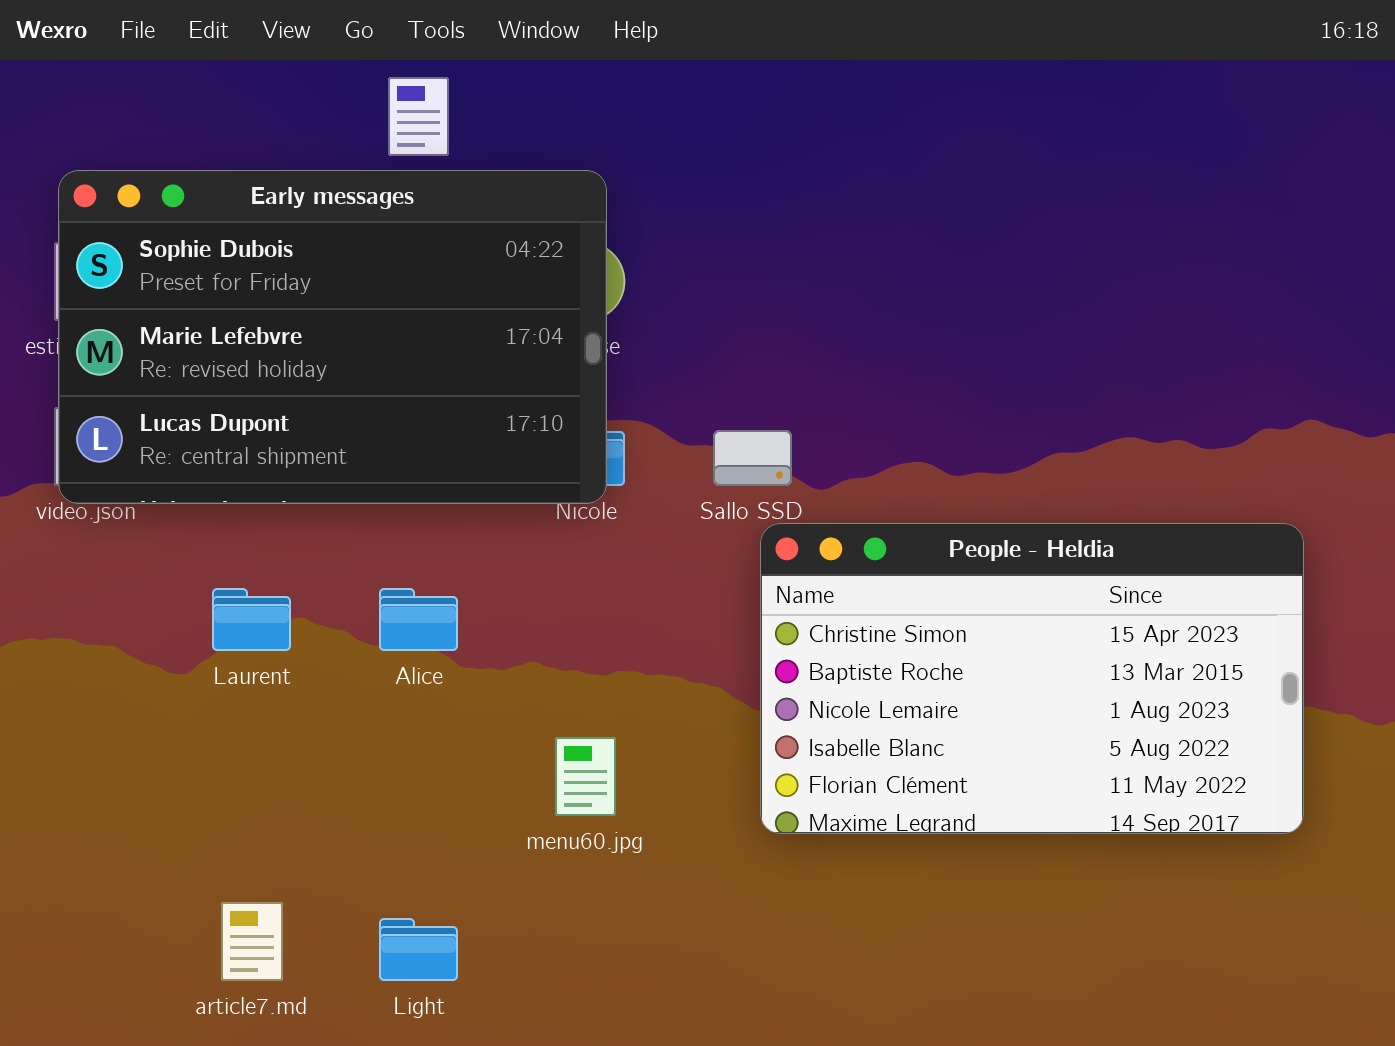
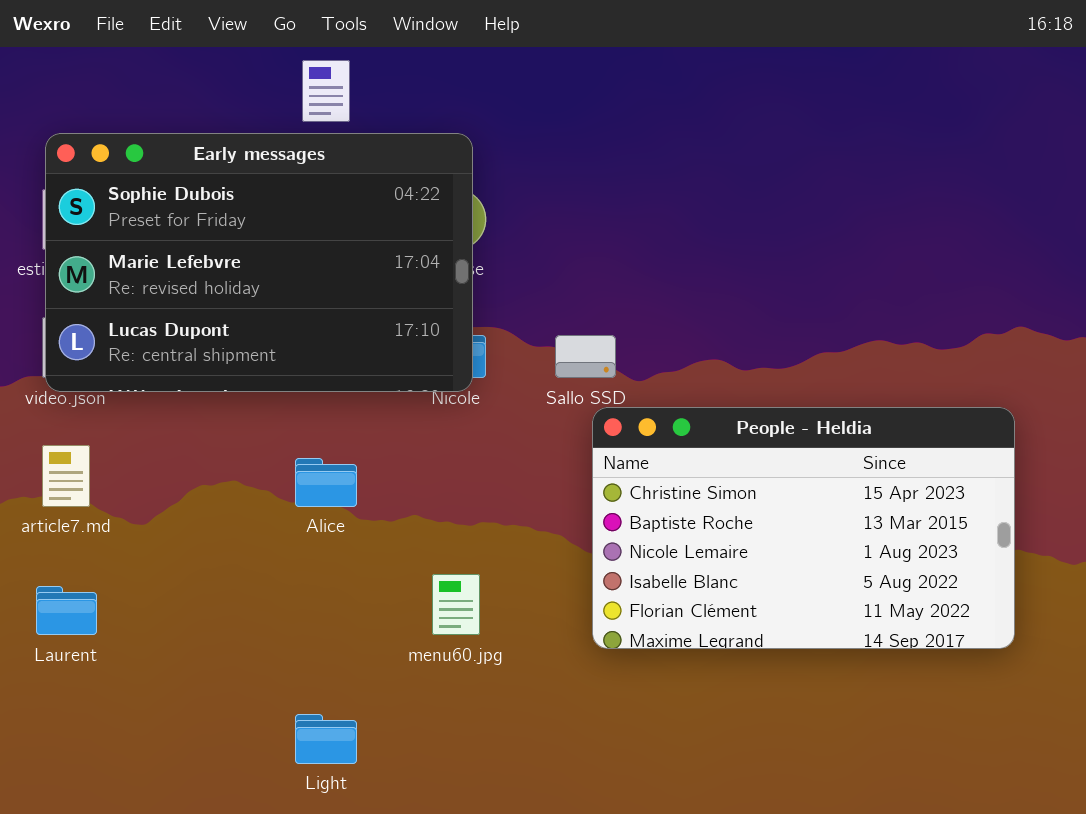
Laurent: [212,588,291,651] -> [36,586,97,635], moved
article7.md: [221,902,283,981] -> [42,445,90,507], moved

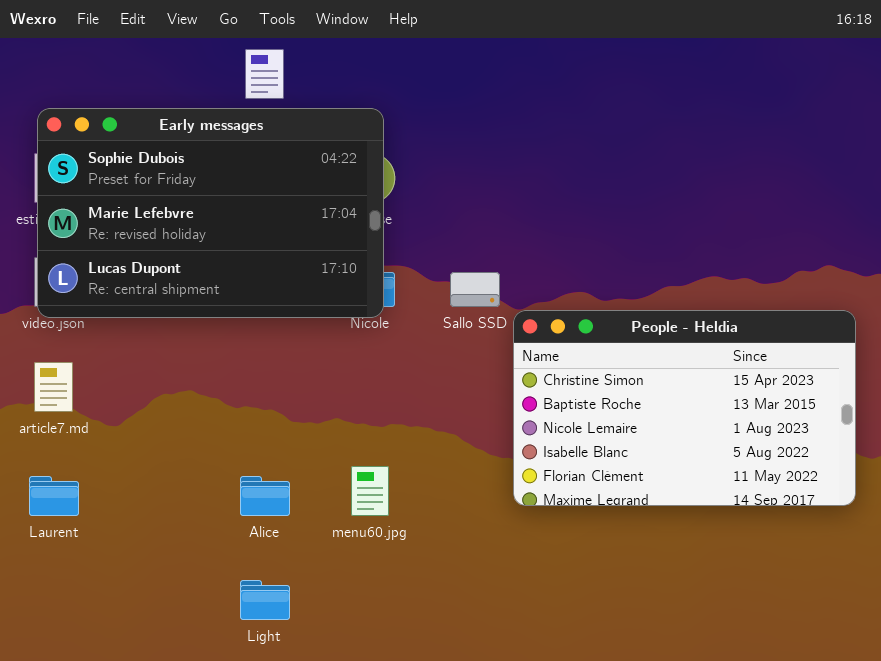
People - Heldia: [592,407,1015,649] -> [513,310,856,506], moved
Alice: [295,458,357,507] -> [240,476,290,516], moved

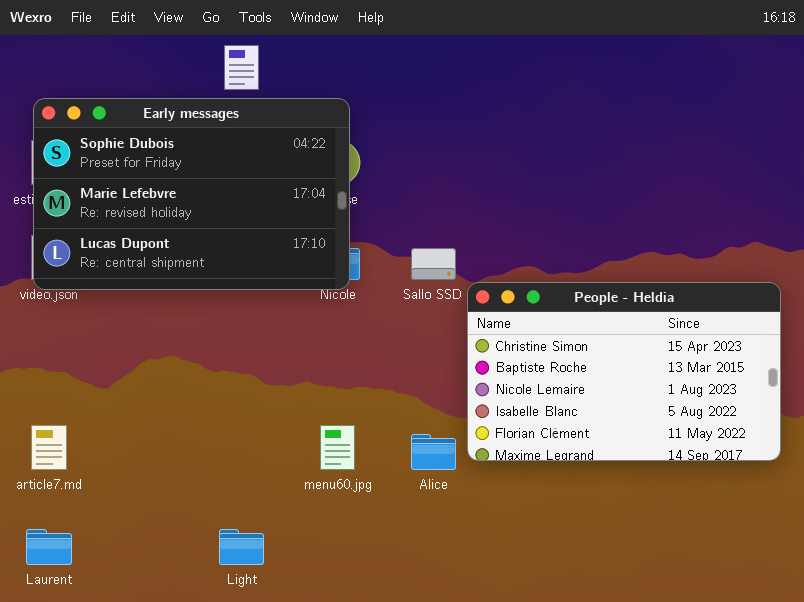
article7.md: [34,362,73,412] -> [31,425,67,470], moved
Laurent: [29,476,79,516] -> [26,529,72,565], moved
Alice: [240,476,290,516] -> [411,434,456,470], moved

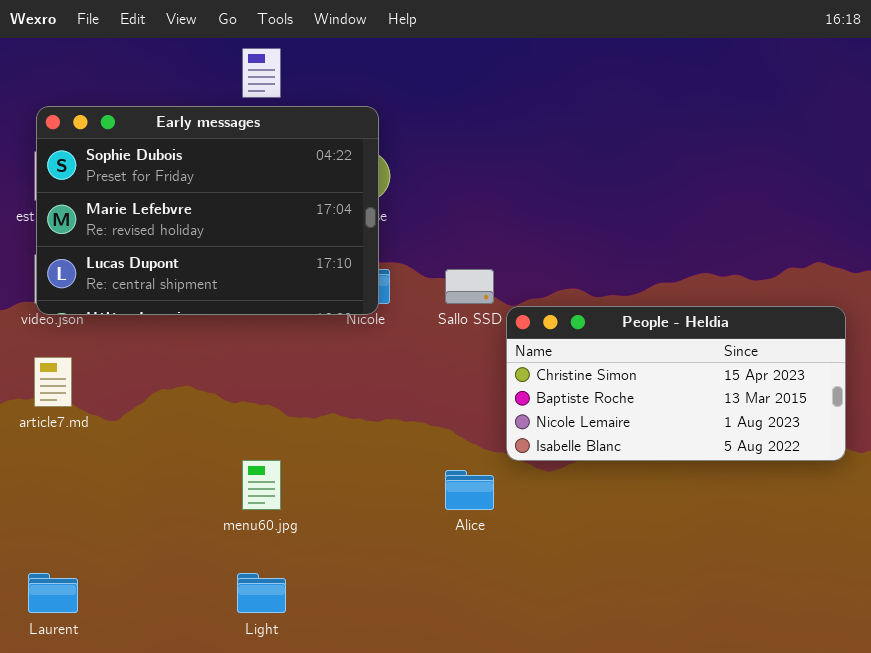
People - Heldia: [467,282,781,461] -> [506,306,846,461], resized
article7.md: [31,425,67,470] -> [34,357,72,407], moved
menu60.jpg: [320,425,355,470] -> [242,460,281,510], moved

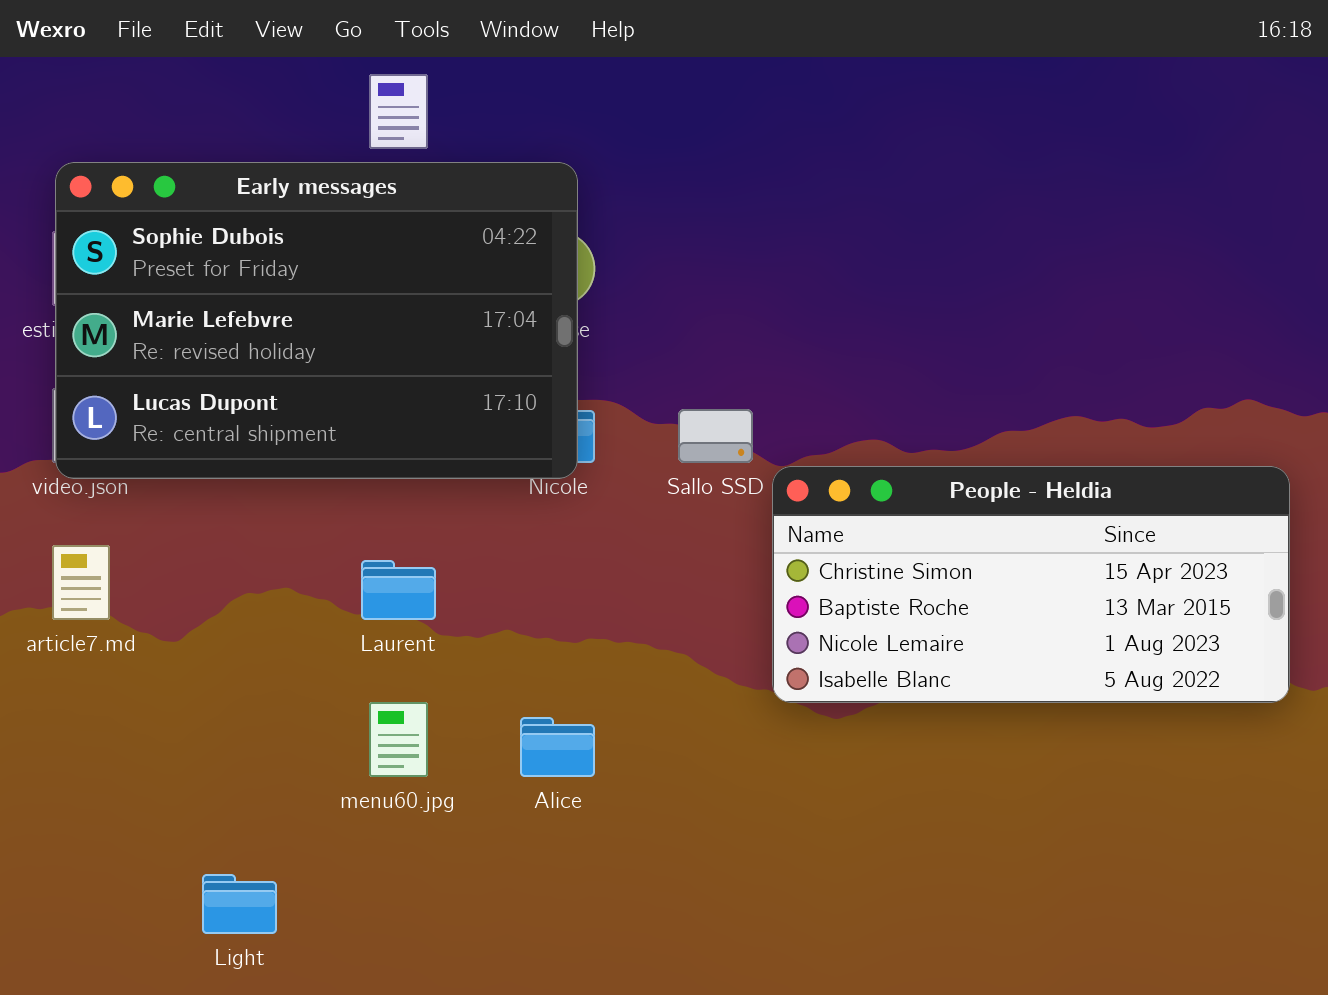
Alice: [445,470,494,510] -> [520,717,595,777], moved
Laurent: [28,573,78,613] -> [361,560,436,620], moved
Light: [237,573,286,613] -> [202,874,277,934], moved

